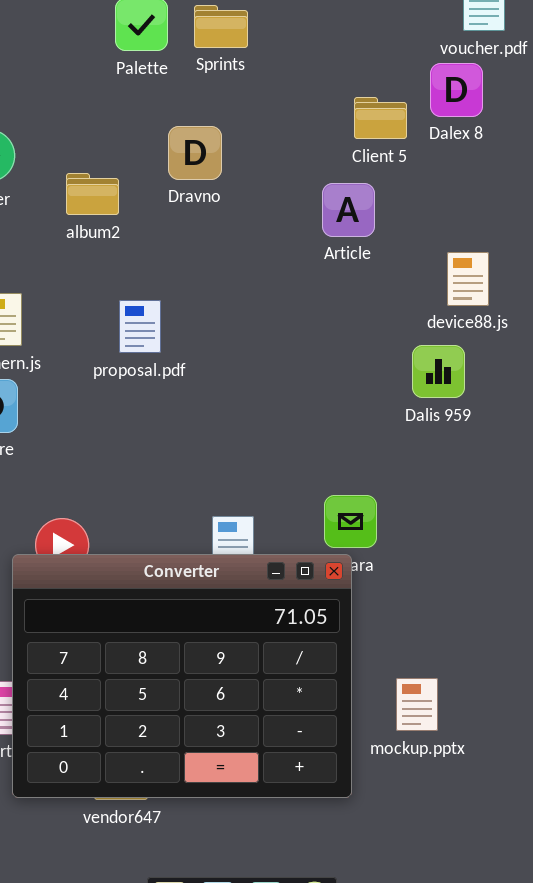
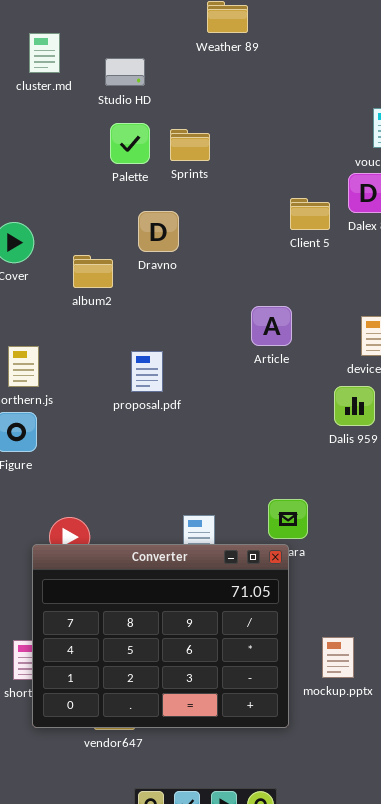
Dravno: [168,126,222,180] -> [138,211,179,252], moved
Article: [322,183,375,237] -> [251,306,292,346], moved
proposal.pdf: [119,300,161,353] -> [131,351,163,392], moved

